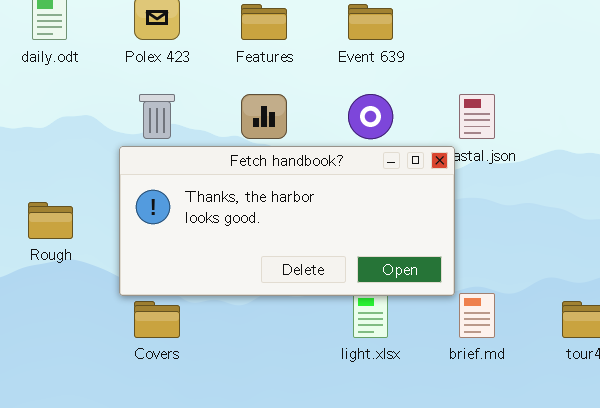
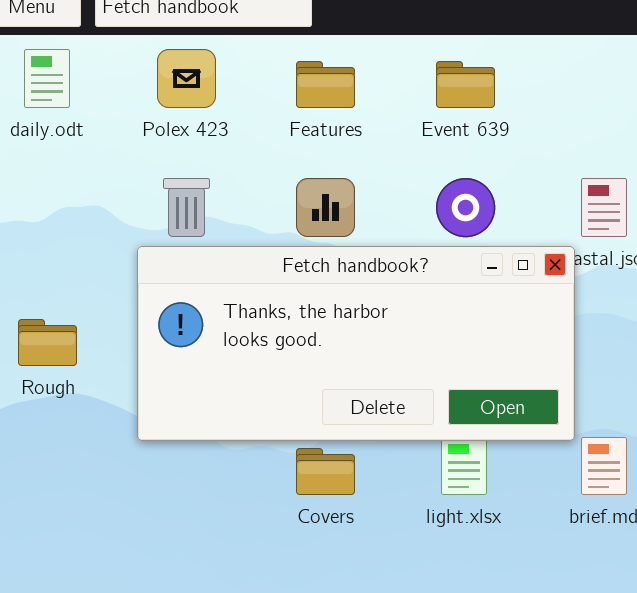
Covers: [134,301,180,338] -> [296,448,355,495], moved

